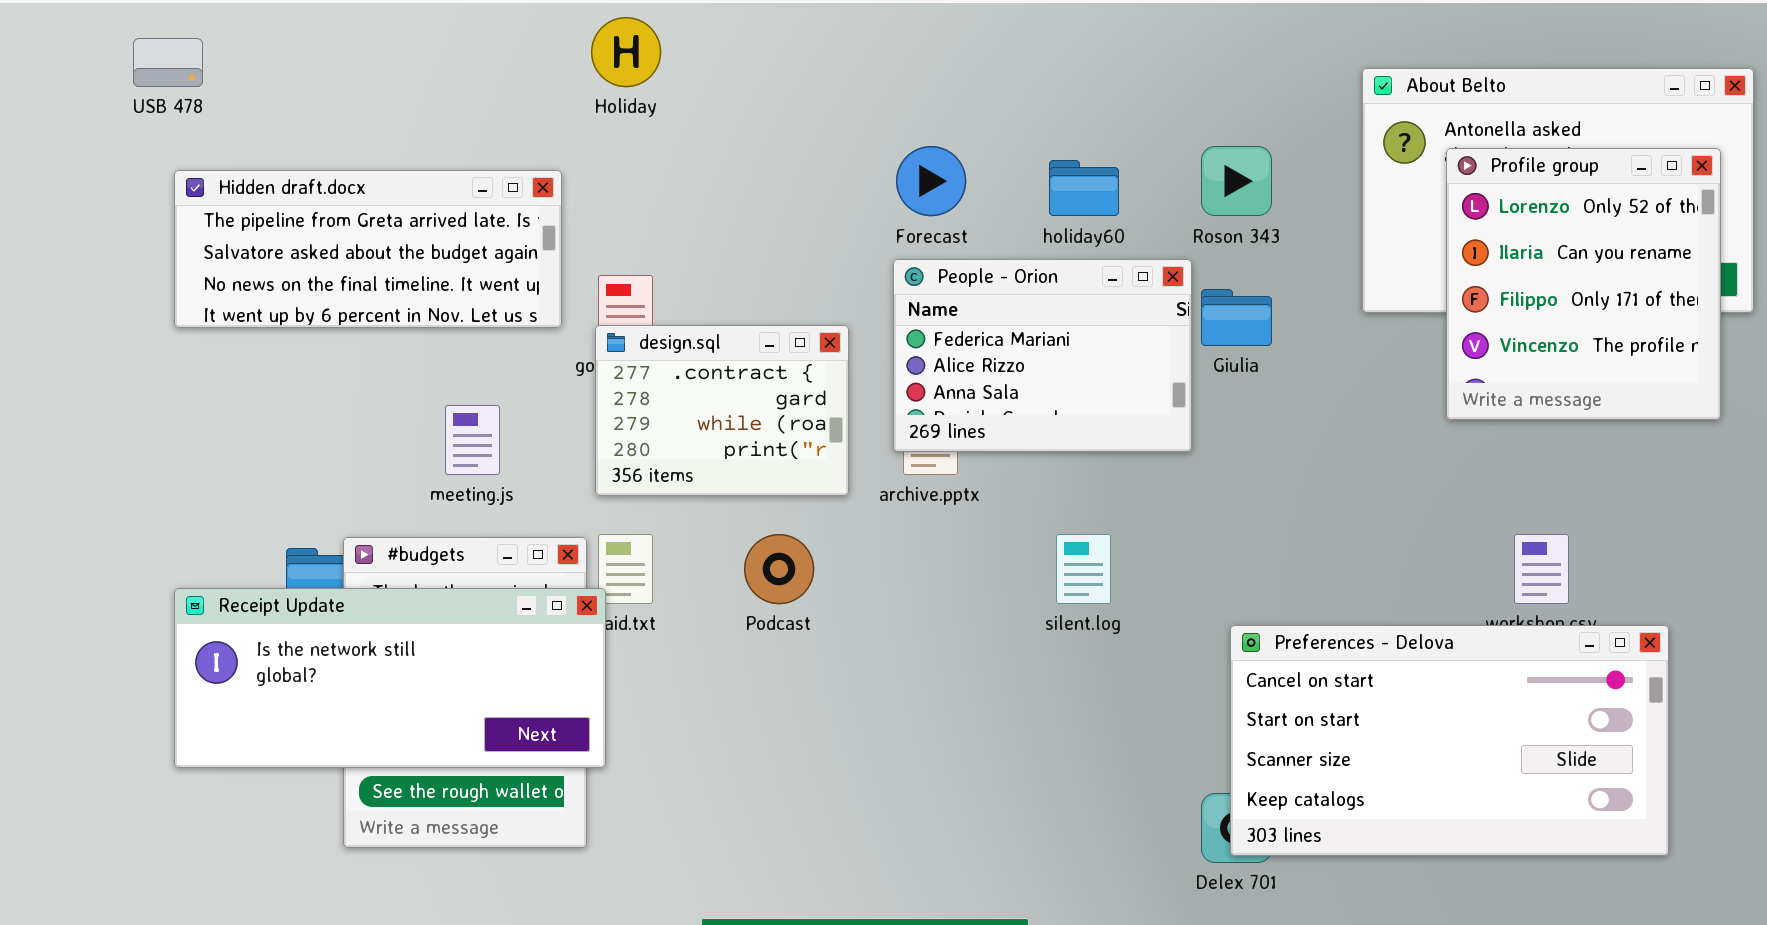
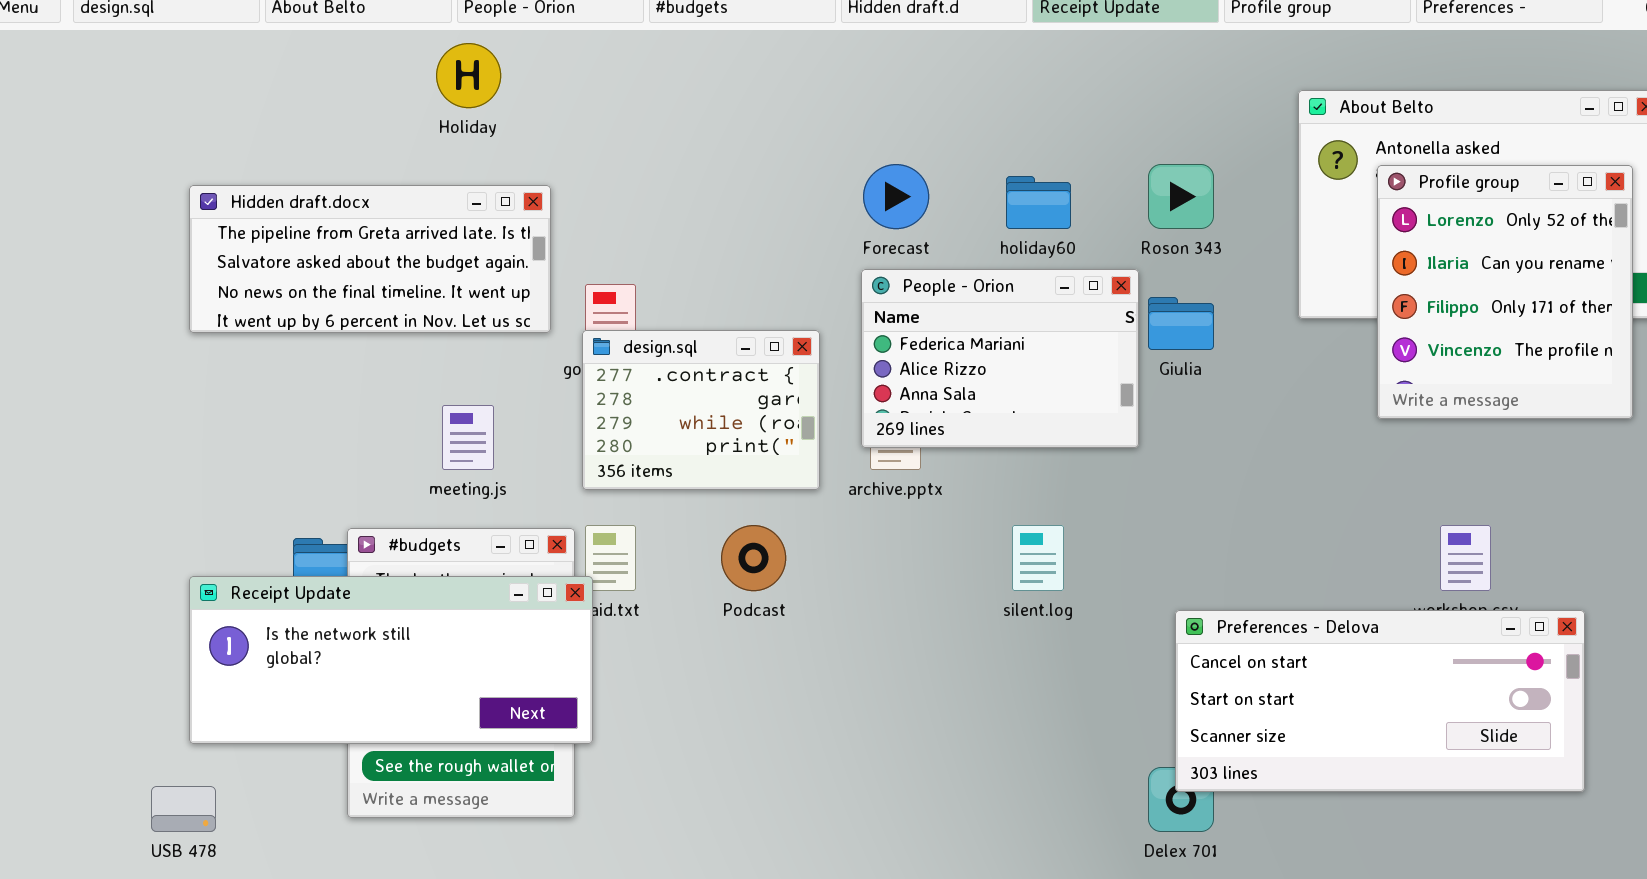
Holiday: [591,17,661,87] -> [436,43,501,108], moved
USB 478: [133,38,203,87] -> [151,786,216,832], moved
Preferences - Delova: [1230,625,1669,856] -> [1175,610,1585,792], resized

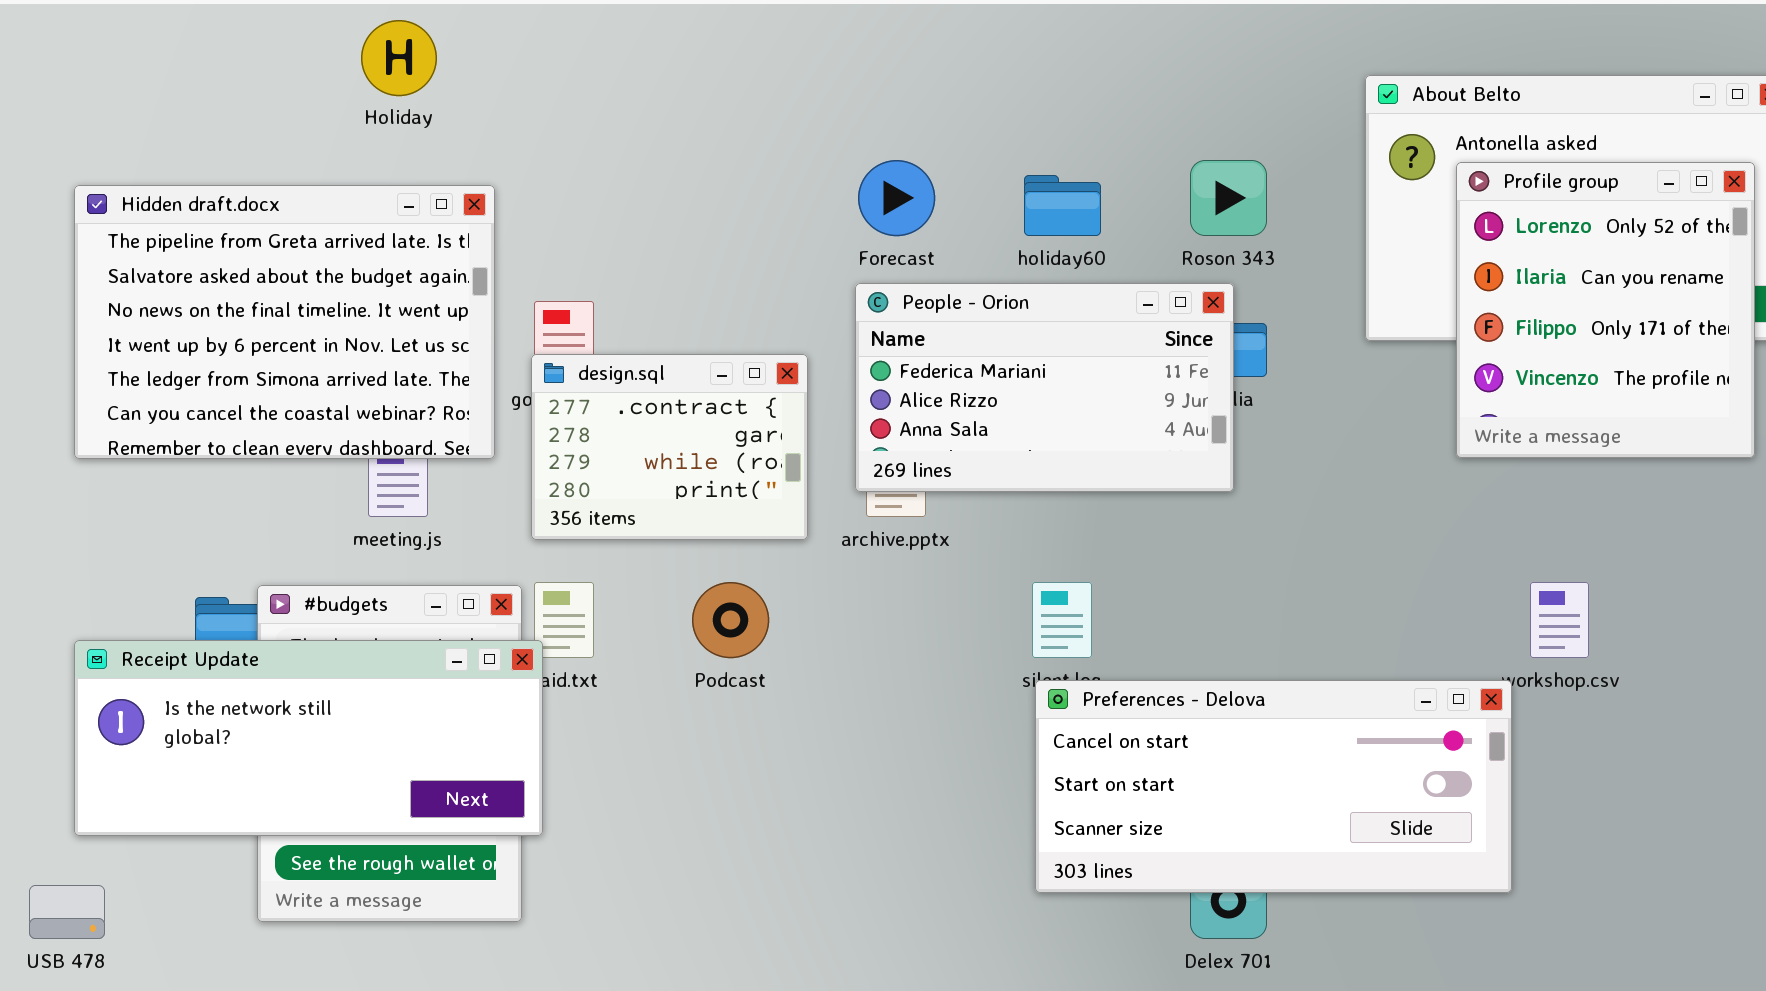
Hidden draft.docx: [189,185,551,333] -> [74,185,495,459], resized
People - Orion: [861,269,1139,448] -> [855,283,1234,492], resized
Preferences - Delova: [1175,610,1585,792] -> [1035,680,1512,893], moved

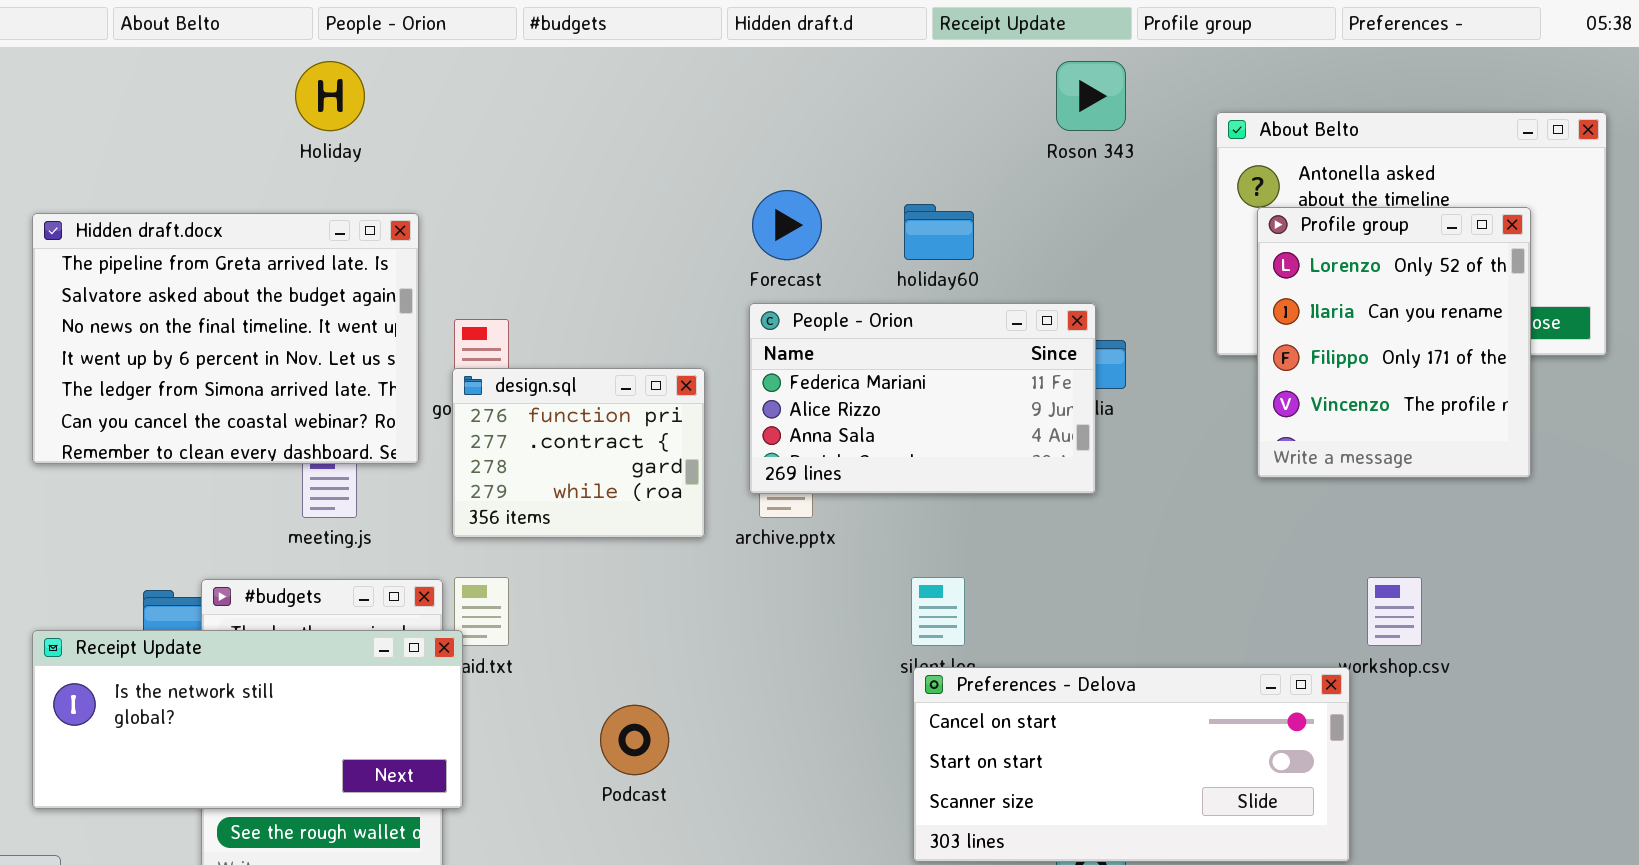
Roson 343: [1190,160,1267,236] -> [1056,61,1126,131], moved
Profile group: [1456,162,1755,458] -> [1257,207,1531,478], moved
design.sql: [531,354,808,540] -> [452,368,705,538], scrolled up 1 row
Podcast: [692,582,769,658] -> [600,705,669,775], moved

